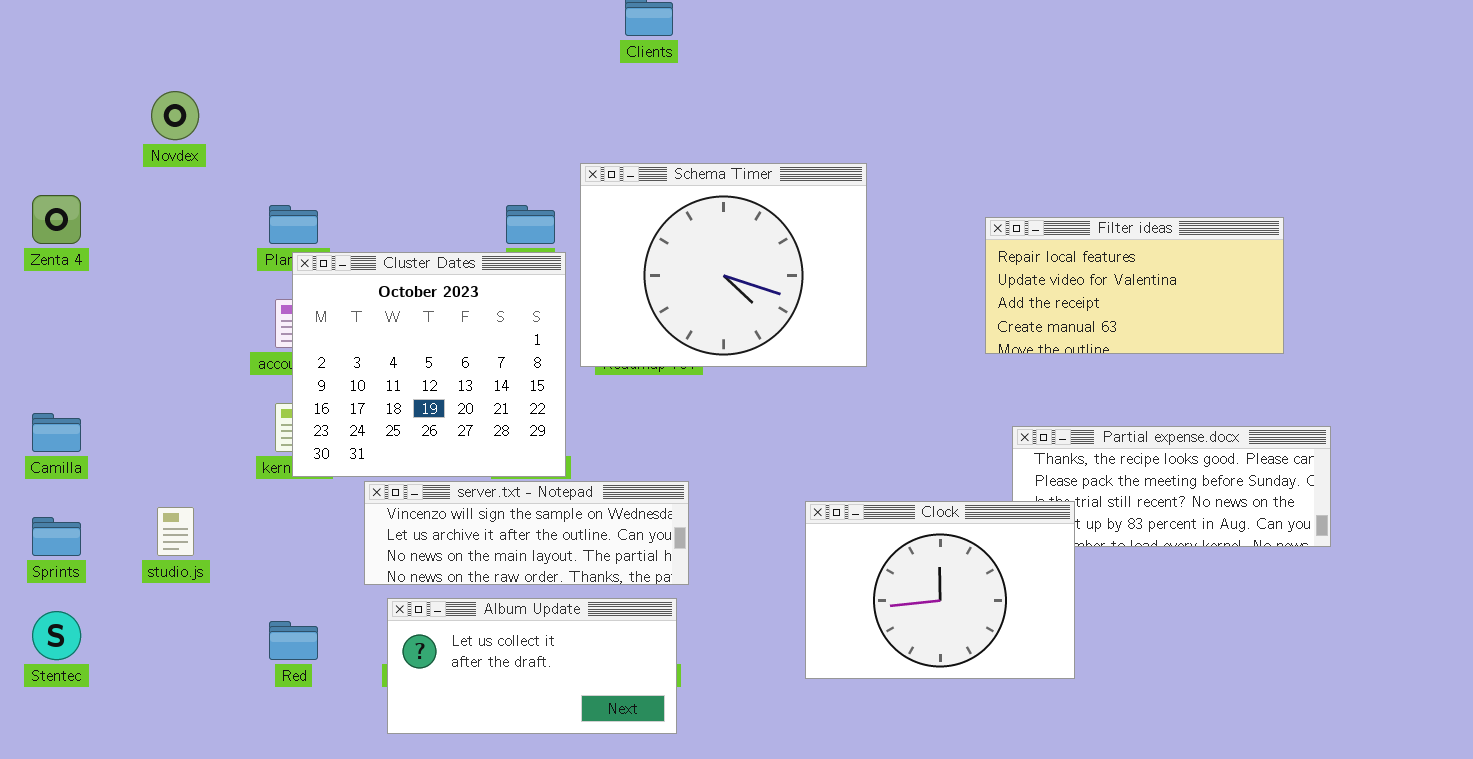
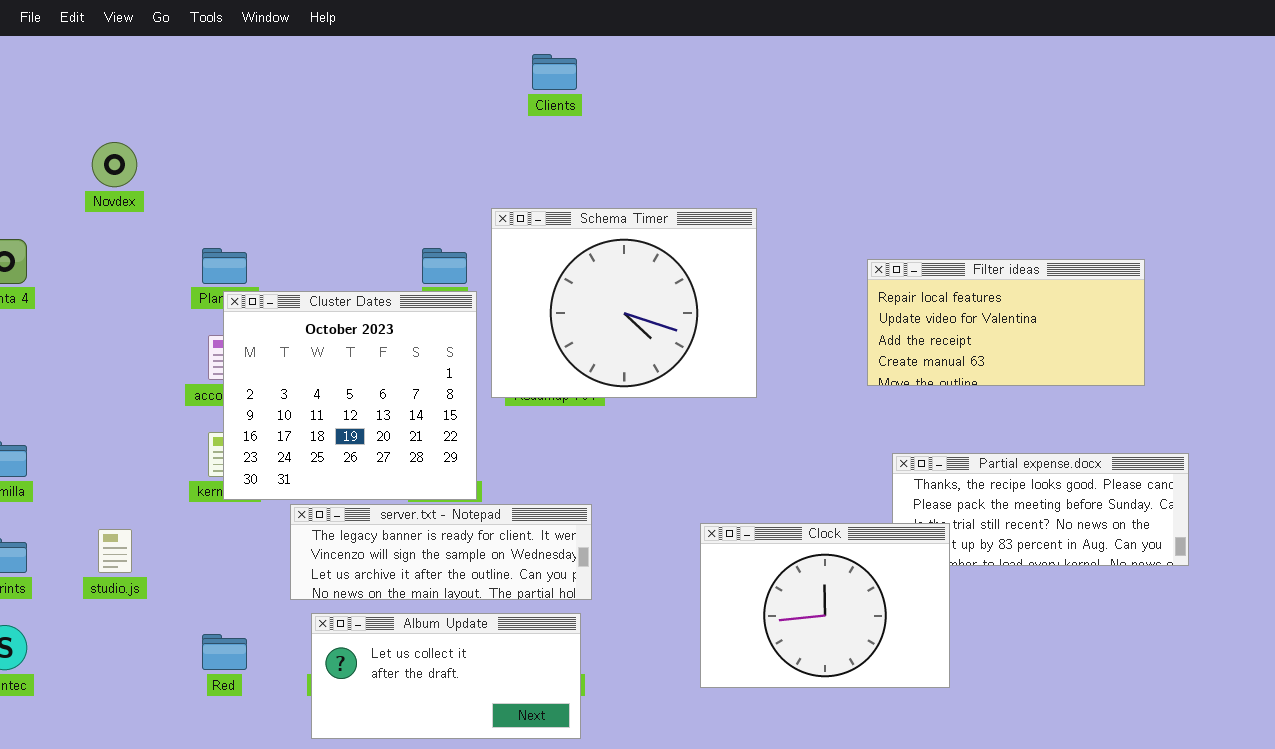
server.txt - Notepad: [364,481,689,585] -> [290,504,592,600], scrolled up 1 row

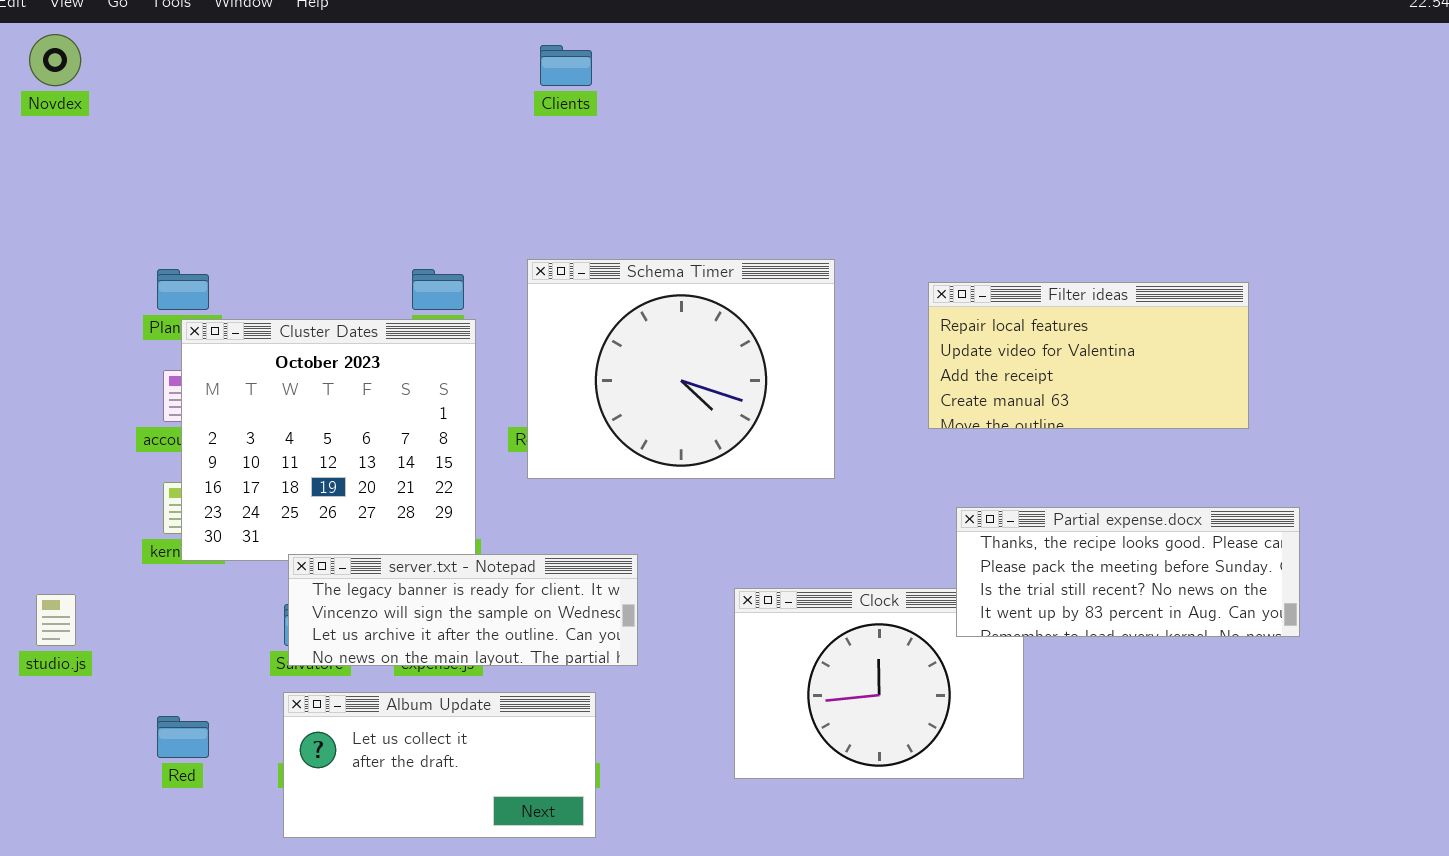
Novdex: [92,142,137,187] -> [29,34,81,86], moved
Schema Timer: [491,208,757,398] -> [527,259,835,479], moved
Partial expense.docx: [892,453,1189,566] -> [956,507,1300,637], raised
server.txt - Notepad: [290,504,592,600] -> [288,554,638,666], moved

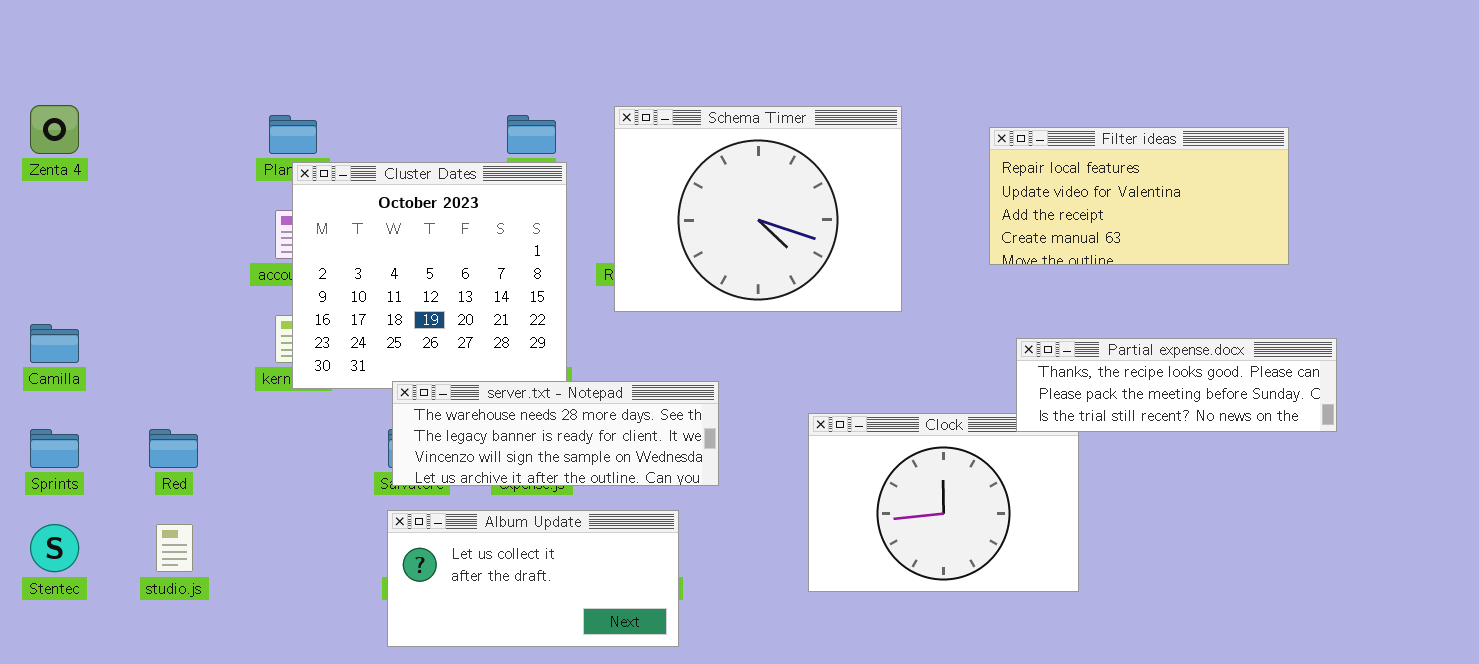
Partial expense.docx: [956,507,1300,637] -> [1016,338,1337,432], resized
server.txt - Notepad: [288,554,638,666] -> [392,381,719,486], scrolled up 1 row
studio.js: [36,594,76,646] -> [156,524,193,572], moved
Red: [157,716,209,758] -> [149,429,198,468], moved

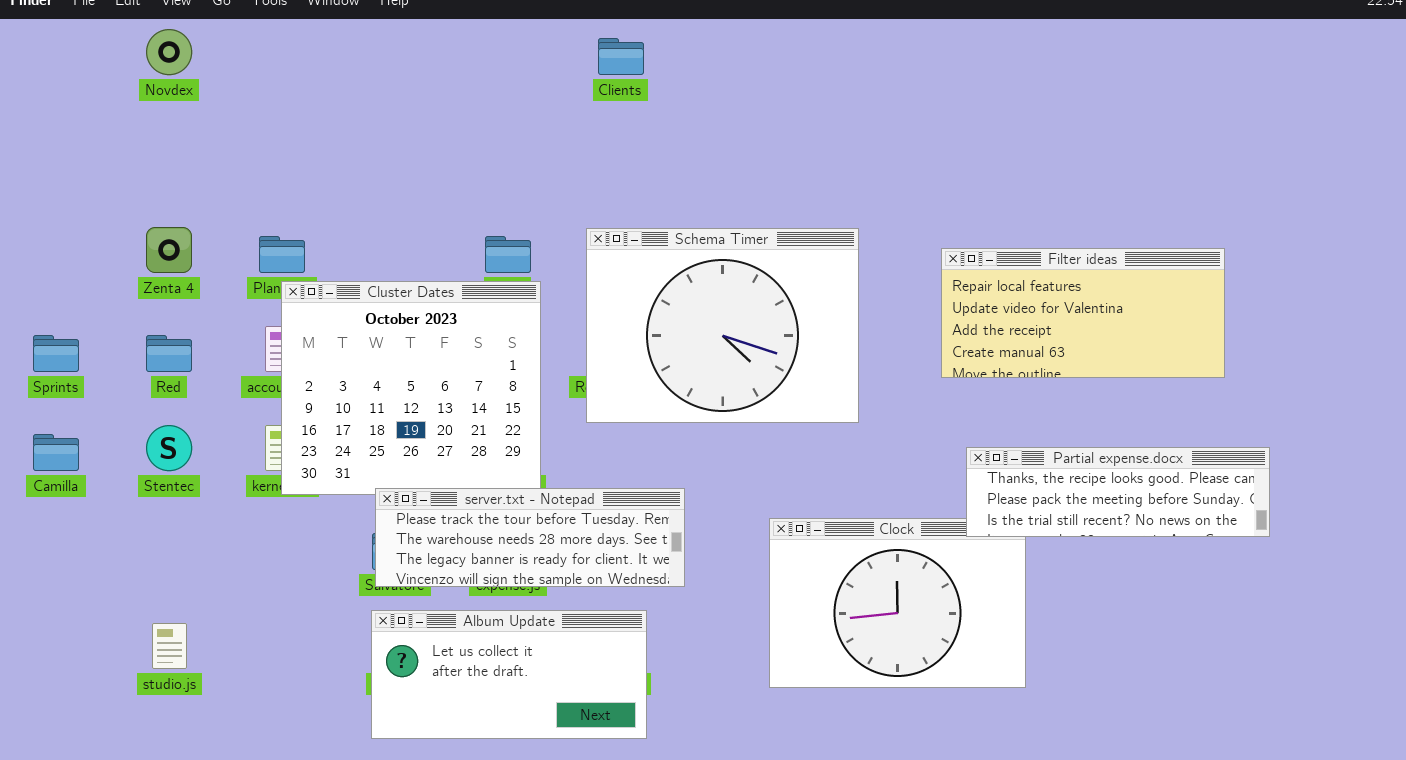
Zenta 4: [30,105,79,154] -> [146,227,192,273], moved
server.txt - Notepad: [392,381,719,486] -> [375,488,685,587], scrolled up 1 row
Sprints: [30,429,79,468] -> [33,335,79,372], moved
Red: [149,429,198,468] -> [146,335,192,372], moved
Stentec: [30,524,79,572] -> [146,425,192,471], moved

